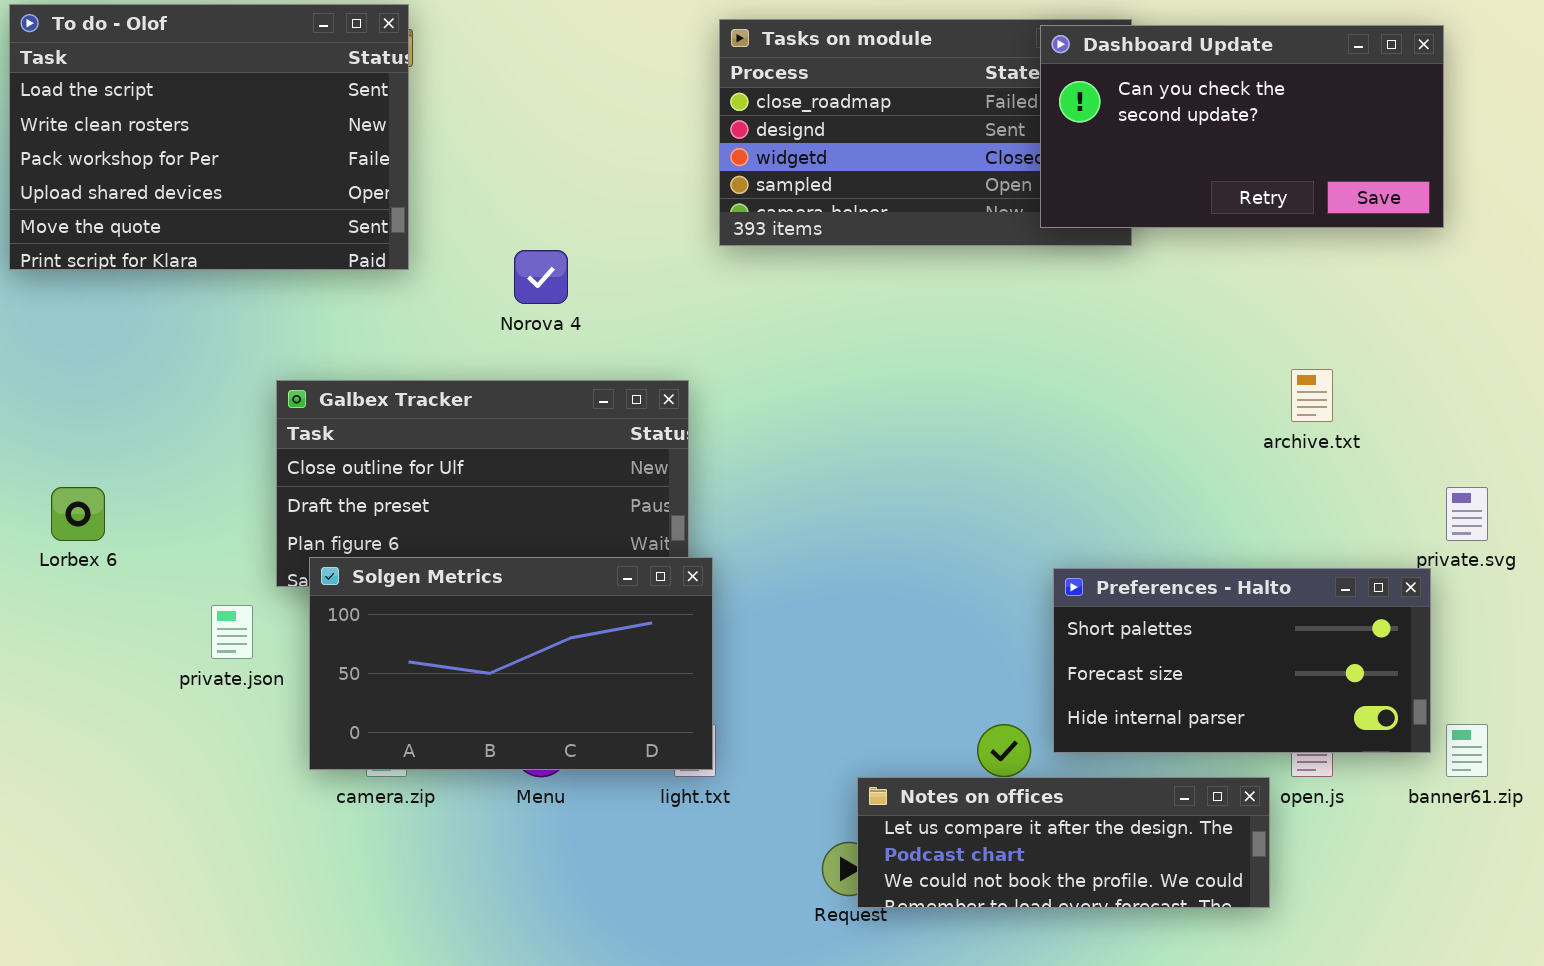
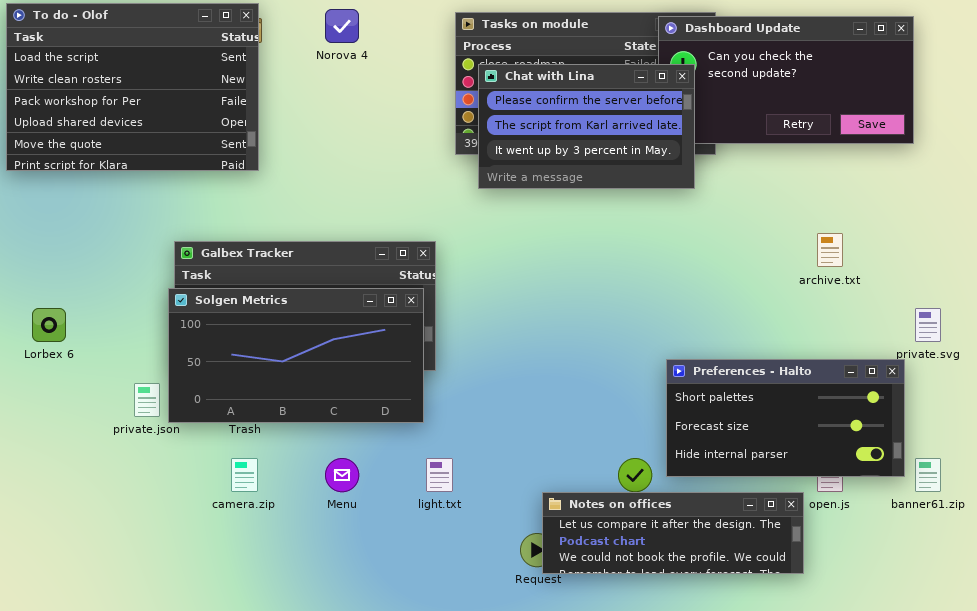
Chat with Lina: none -> [478,64,695,189], opened
Norova 4: [514,250,568,304] -> [325,9,359,43], moved
Solgen Metrics: [309,557,713,770] -> [168,288,424,423], moved

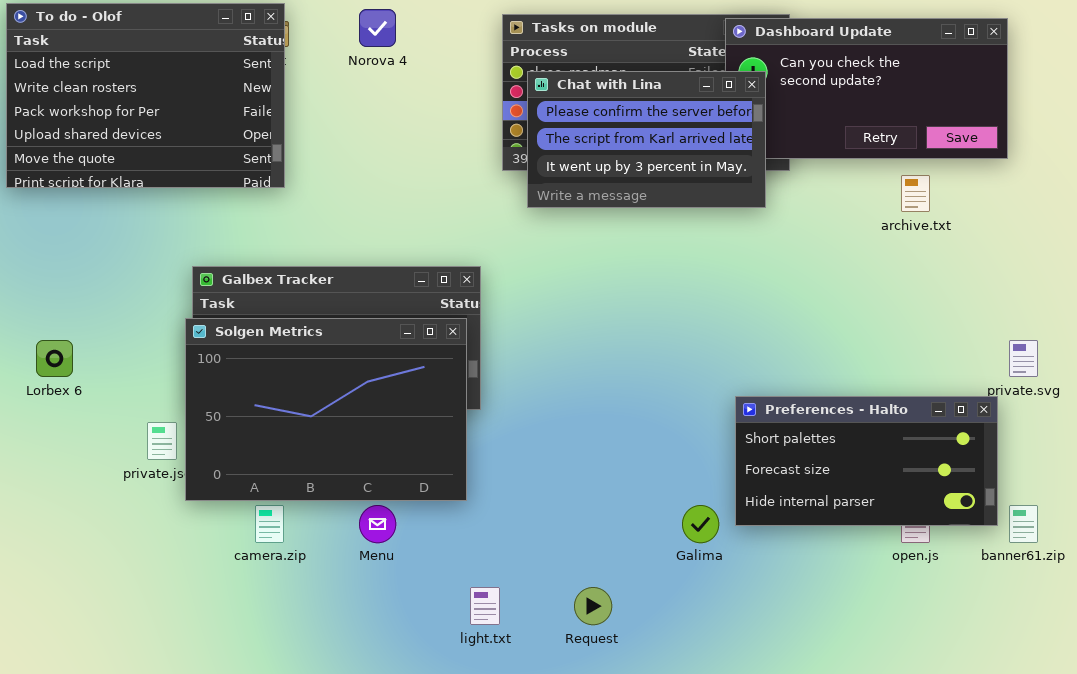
archive.txt: [817,233,843,267] -> [901,175,930,212], moved
Solgen Metrics: [168,288,424,423] -> [185,318,467,501], resized
light.txt: [426,458,453,492] -> [470,587,500,625], moved
Notes on offices: [542,492,804,574] -> none, closed

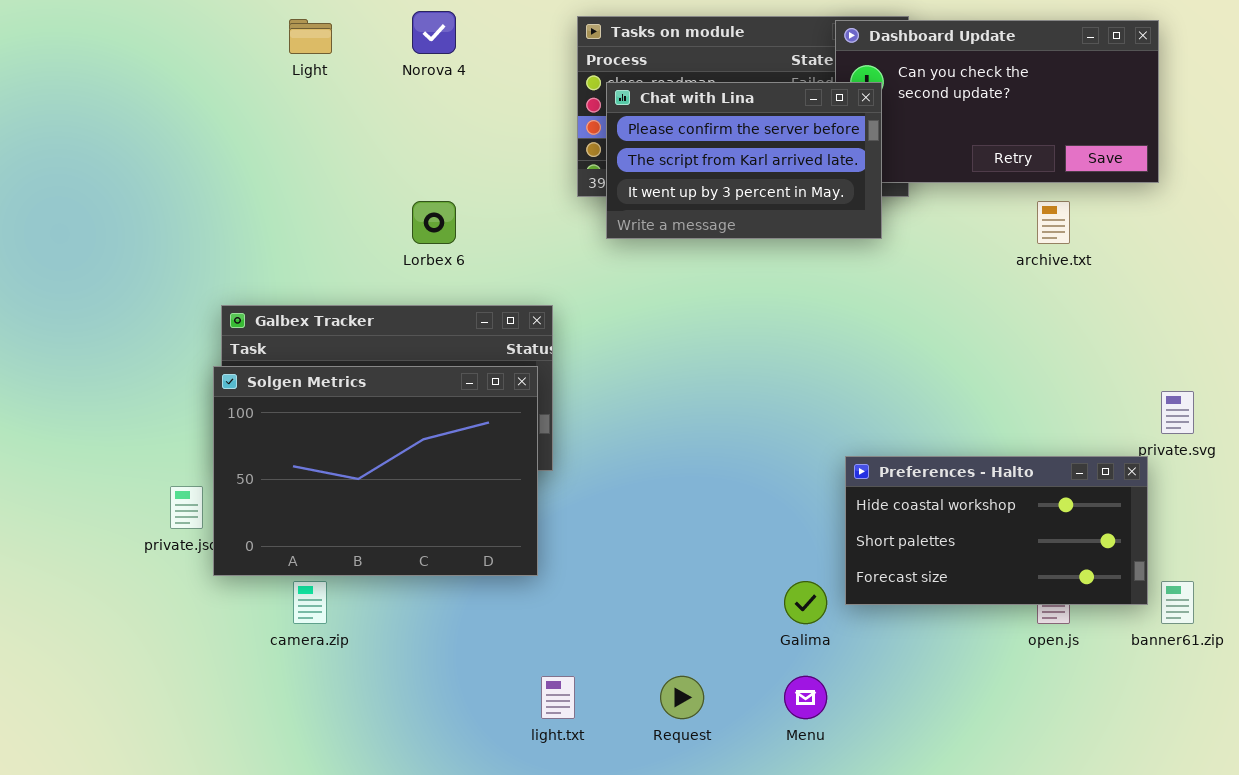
To do - Olof: [6,3,285,188] -> none, closed
Lorbex 6: [36,340,73,377] -> [412,201,456,244], moved
Preferences - Halto: [735,396,998,526] -> [845,456,1148,605], scrolled up 1 row
Menu: [359,505,396,543] -> [784,676,827,719], moved

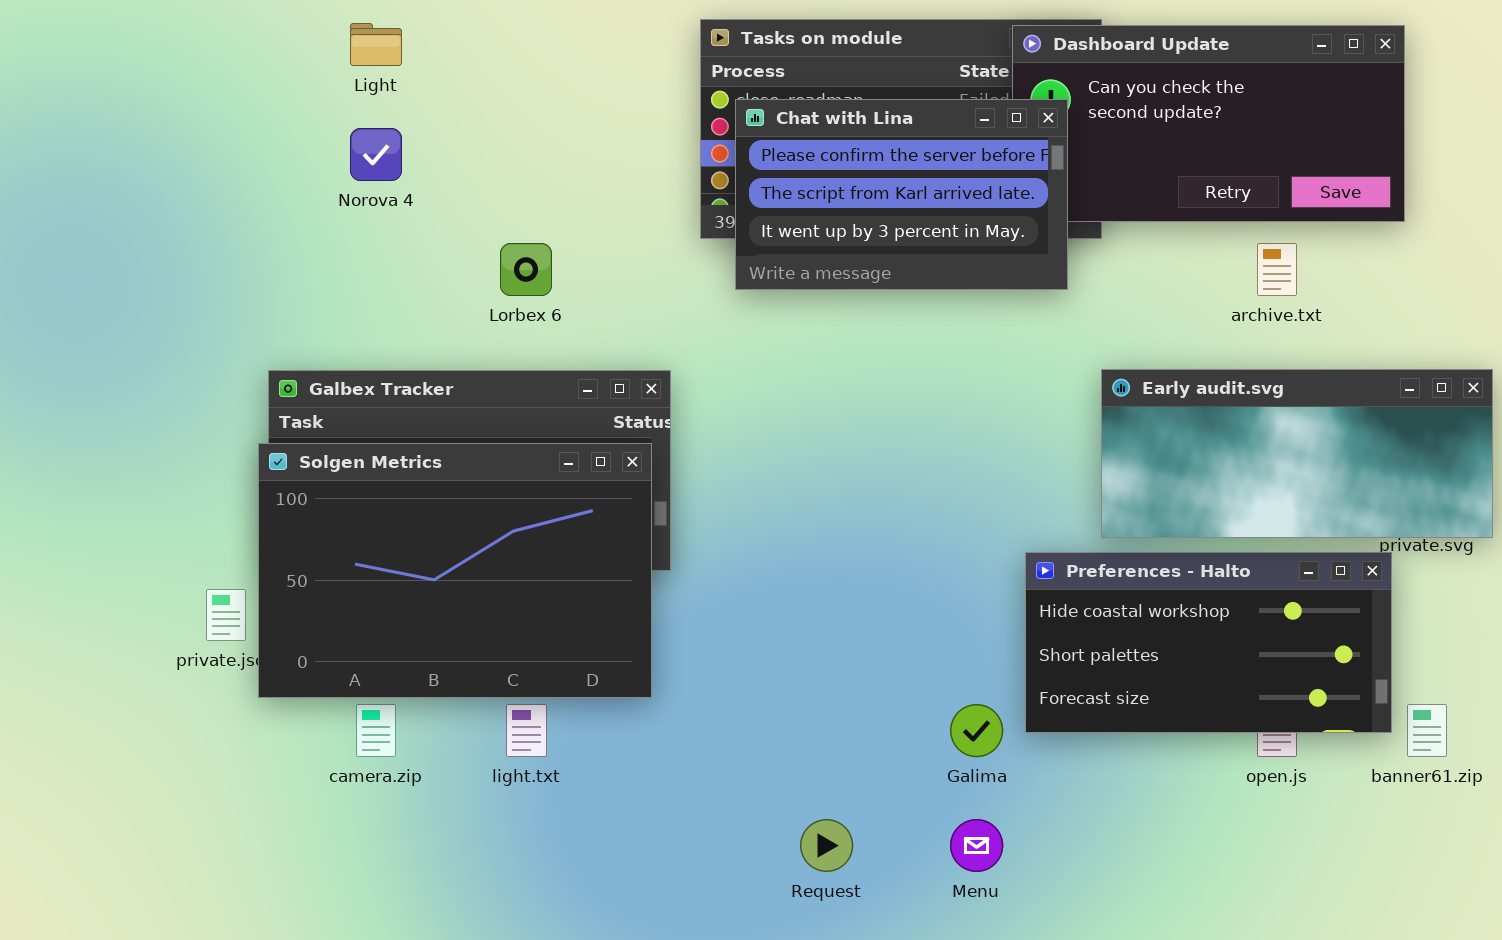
Norova 4: [412,11,456,54] -> [350,128,402,181], moved
Early audit.svg: none -> [1101,369,1493,538], opened
light.txt: [541,676,575,719] -> [506,704,547,757], moved

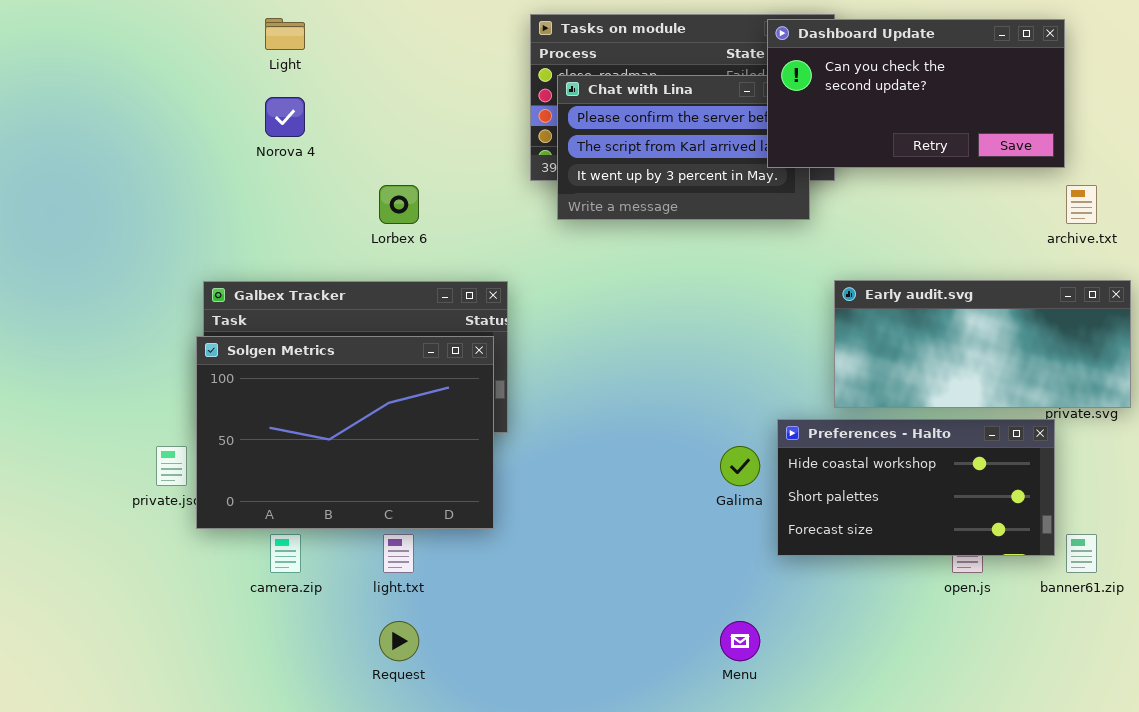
Dashboard Update: [1012,25,1405,222] -> [767,19,1065,168], raised
archive.txt: [1257,243,1297,296] -> [1066,185,1097,224], moved
Galima: [950,704,1003,757] -> [720,446,760,486], moved
Request: [800,819,853,872] -> [379,621,419,661], moved

